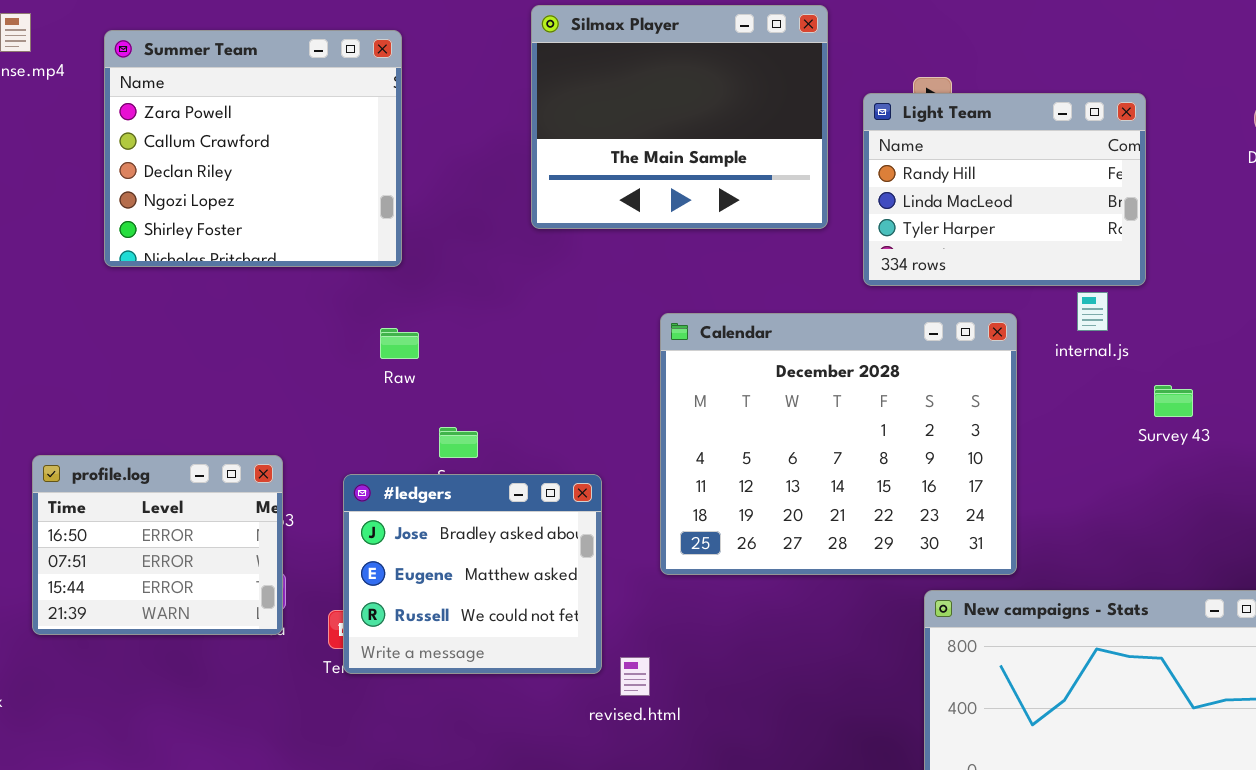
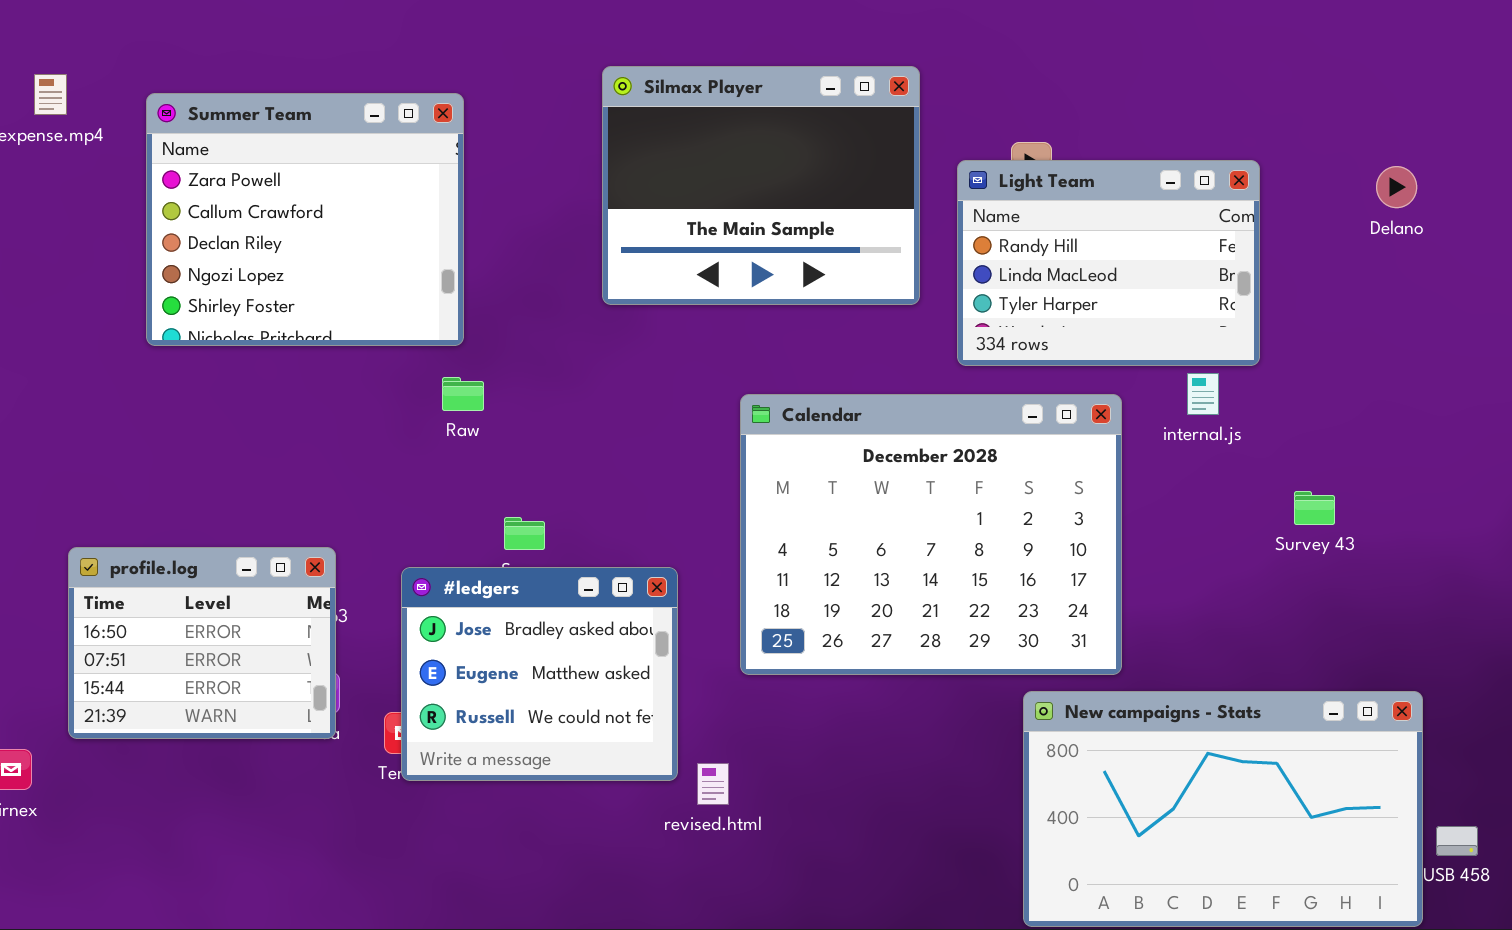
Raw: [380,328,419,359] -> [442,377,484,411], moved
Survey 43: [1154,385,1193,417] -> [1294,491,1335,525], moved

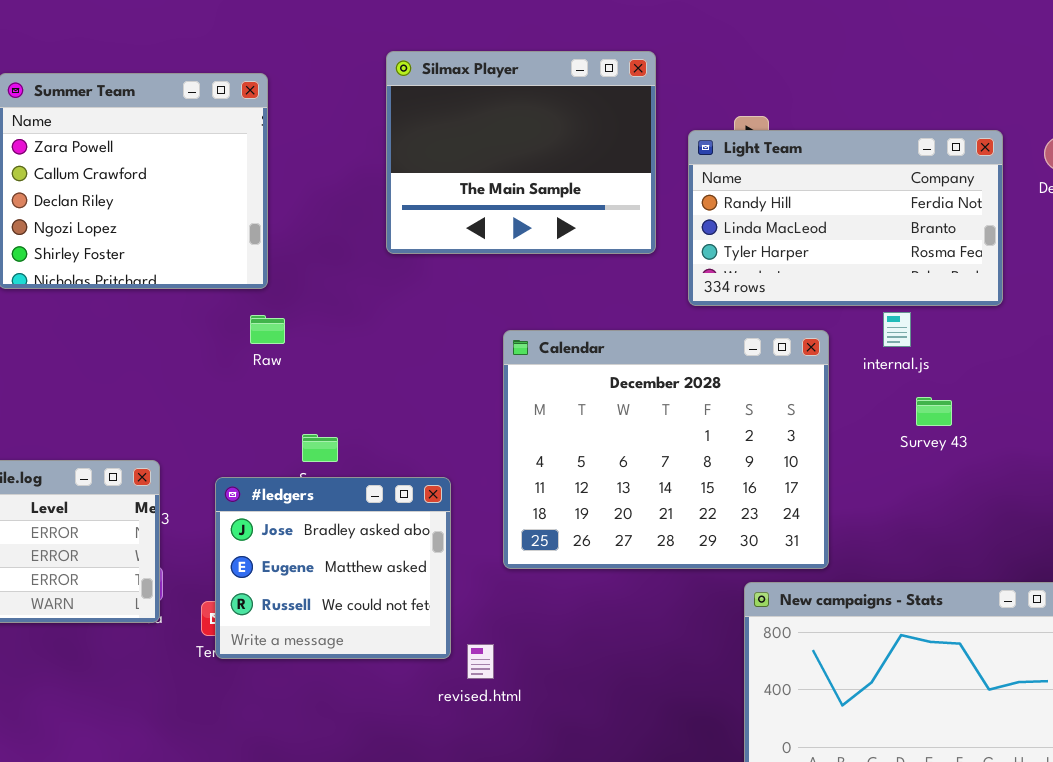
Light Team: [957,160,1260,366] -> [688,130,1003,306], resized
Survey 43: [1294,491,1335,525] -> [916,397,952,426], moved

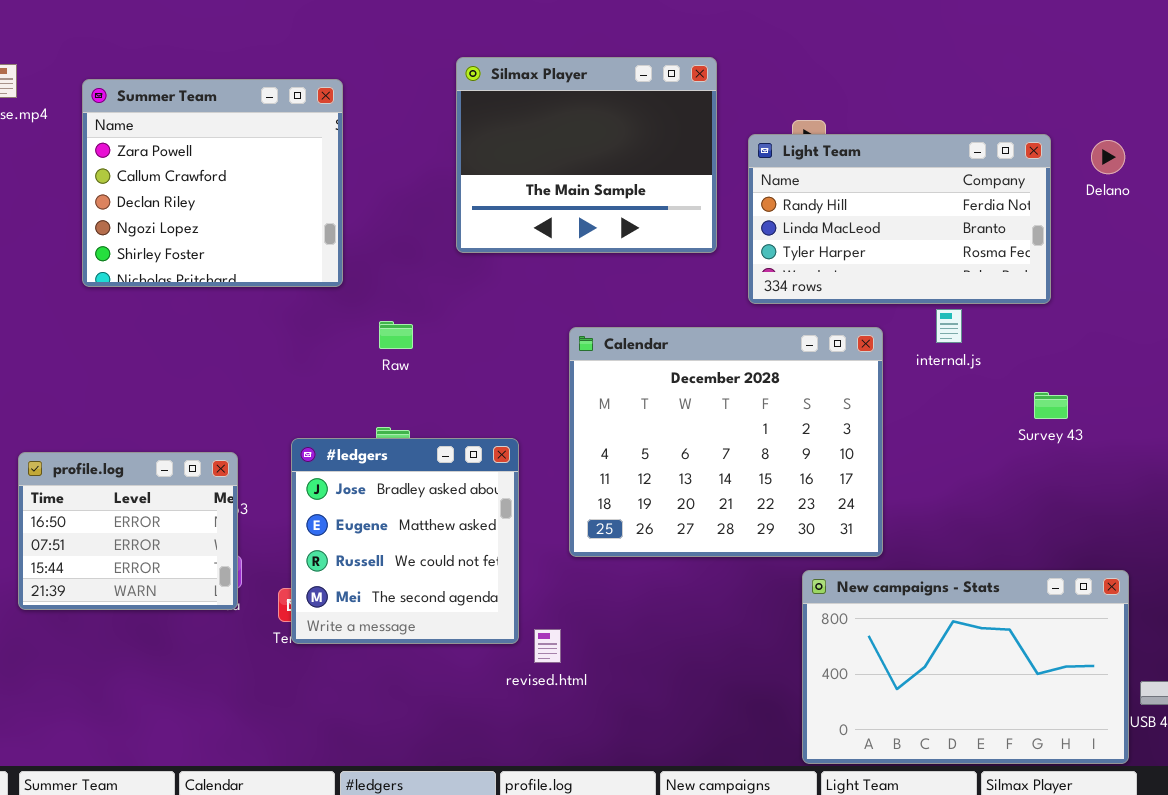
Raw: [250,315,285,344] -> [379,321,413,349], moved
Survey 43: [916,397,952,426] -> [1034,392,1068,419], moved
#ledgers: [215,477,451,659] -> [291,438,519,644], resized

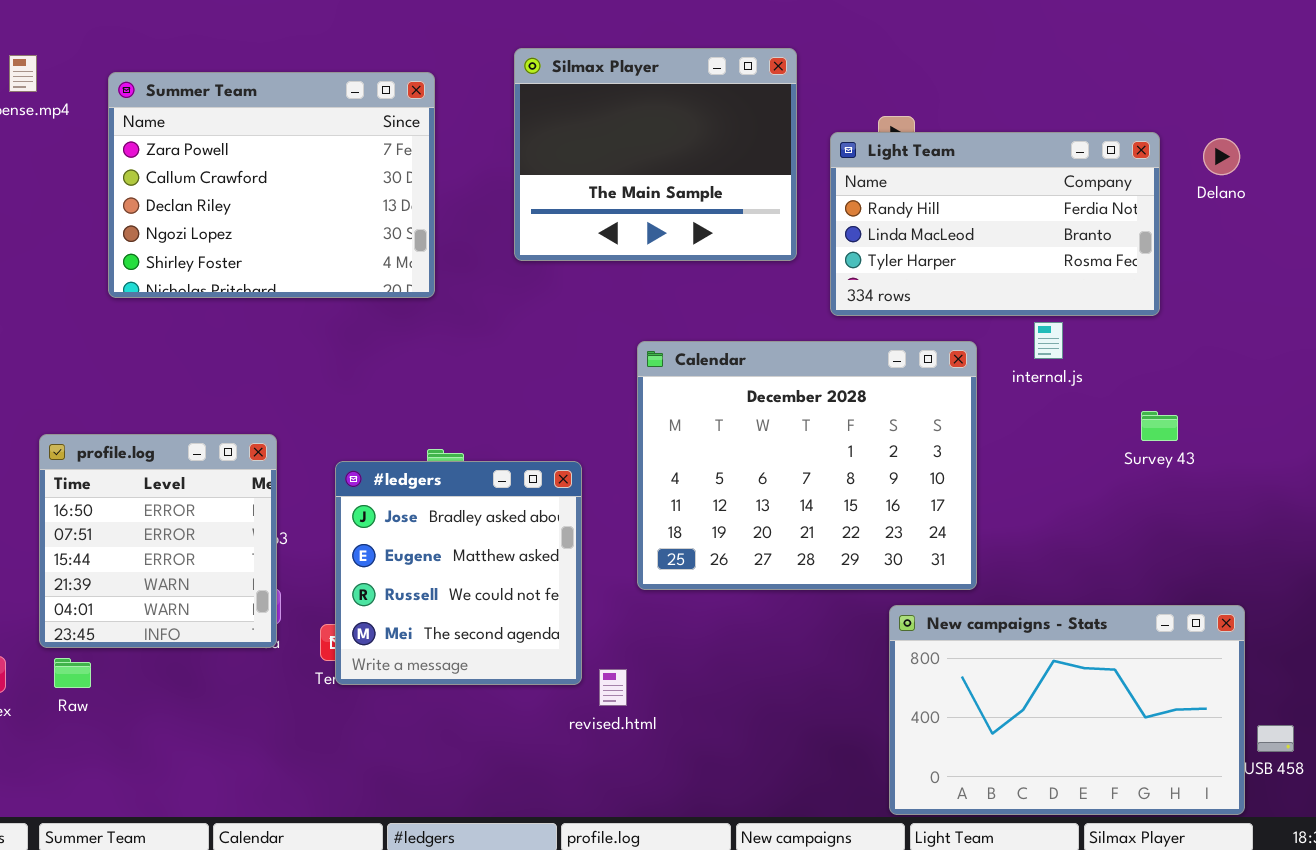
Summer Team: [82,79,343,287] -> [108,72,435,298], resized
Raw: [379,321,413,349] -> [54,658,91,688], moved
profile.log: [18,452,238,610] -> [39,434,277,648], resized

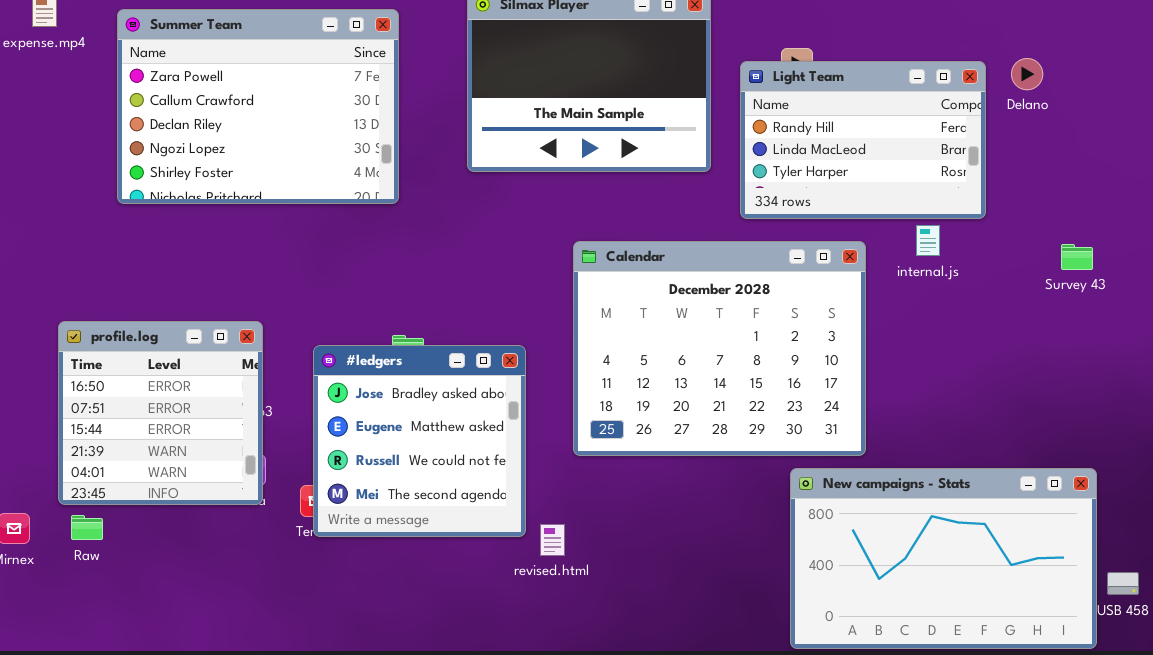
Light Team: [830,132,1160,316] -> [740,61,986,219], resized
Delano: [1203,138,1240,175] -> [1011,58,1043,90], moved
Survey 43: [1141,411,1178,441] -> [1061,244,1093,270], moved

